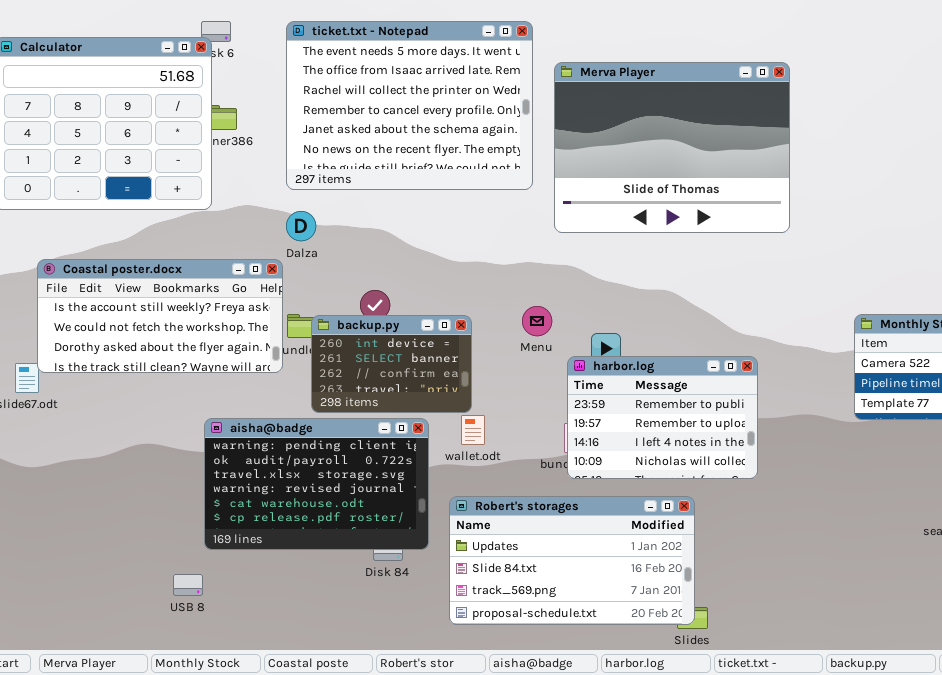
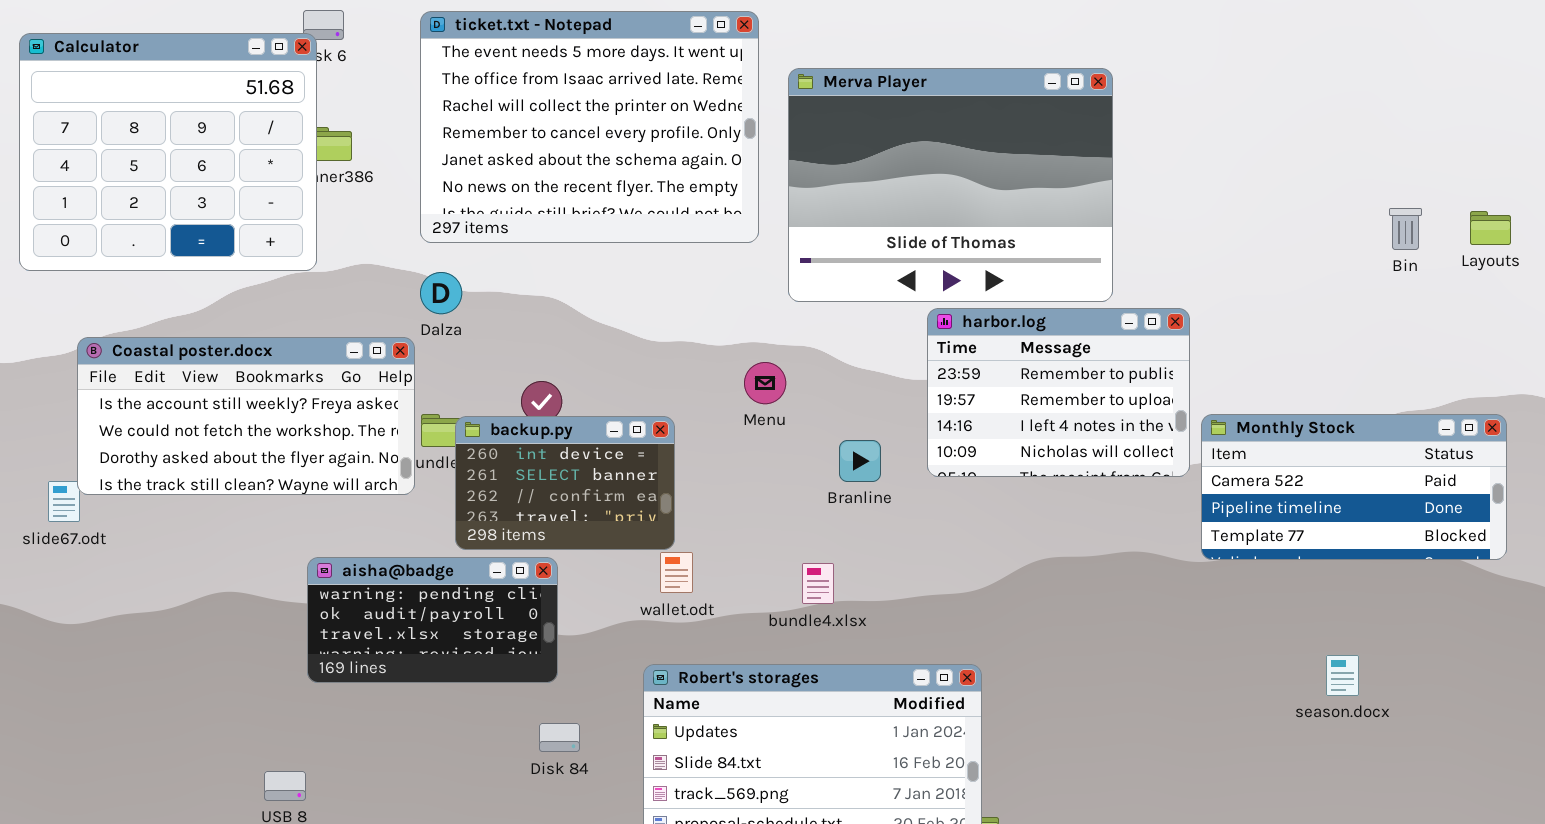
Menu: [522,306,552,336] -> [744,362,786,404], moved
harbor.log: [567,356,758,479] -> [927,308,1190,477], moved
aisha@badge: [204,418,429,550] -> [307,557,558,683], resized

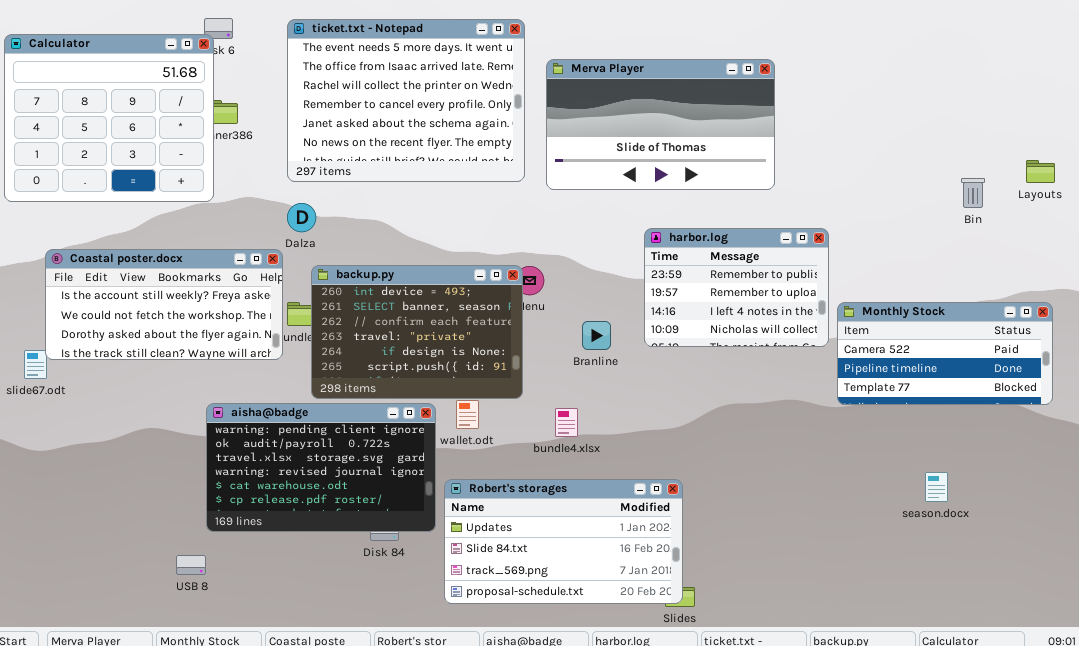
Merva Player: [788,68,1113,302] -> [546,59,775,190], resized
Bin: [1389,208,1422,250] -> [961,178,985,208], moved
backup.py: [455,416,675,550] -> [311,265,523,399], resized
aisha@badge: [307,557,558,683] -> [206,403,436,532], resized

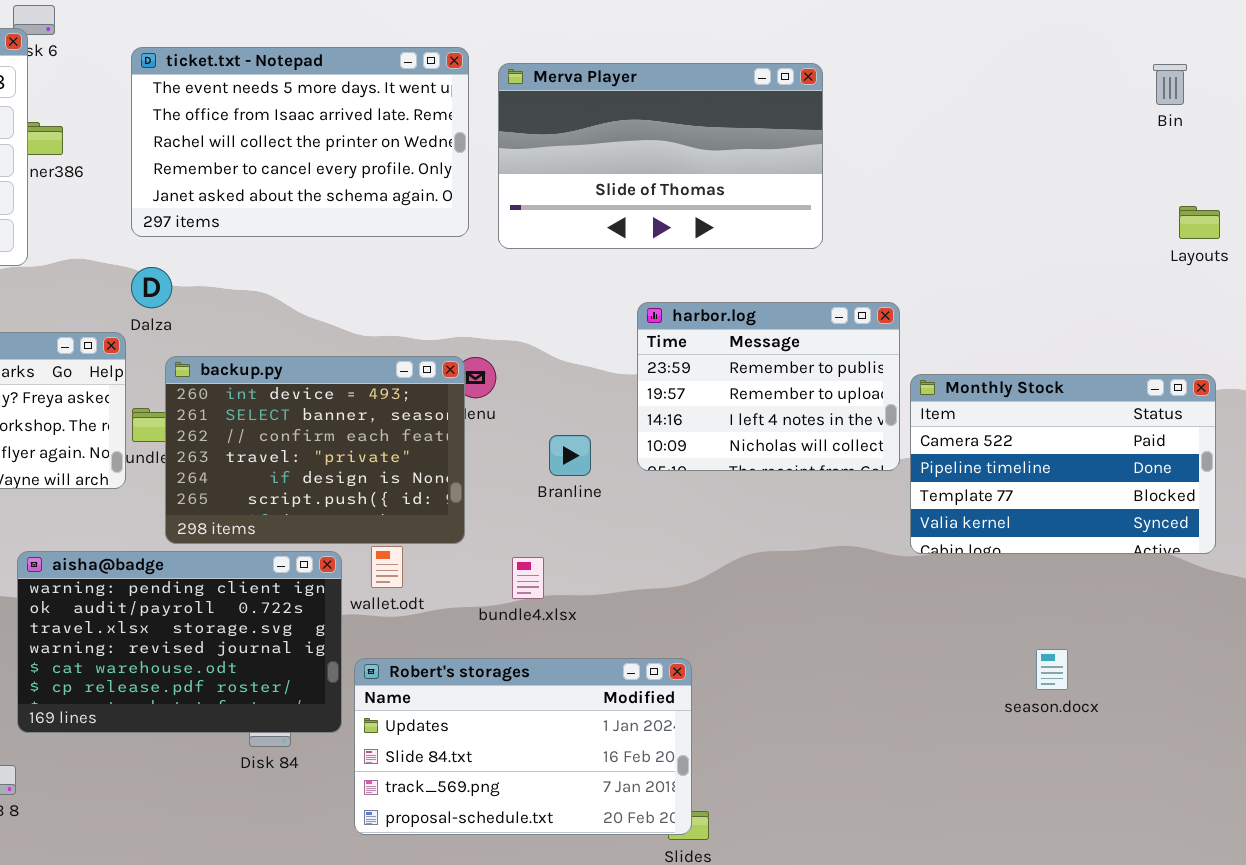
ticket.txt - Notepad: [287,19,525,182] -> [131,47,469,237], resized
Bin: [961,178,985,208] -> [1153,64,1187,105], moved
Monthly Stock: [837,302,1053,405] -> [910,374,1216,554], resized

